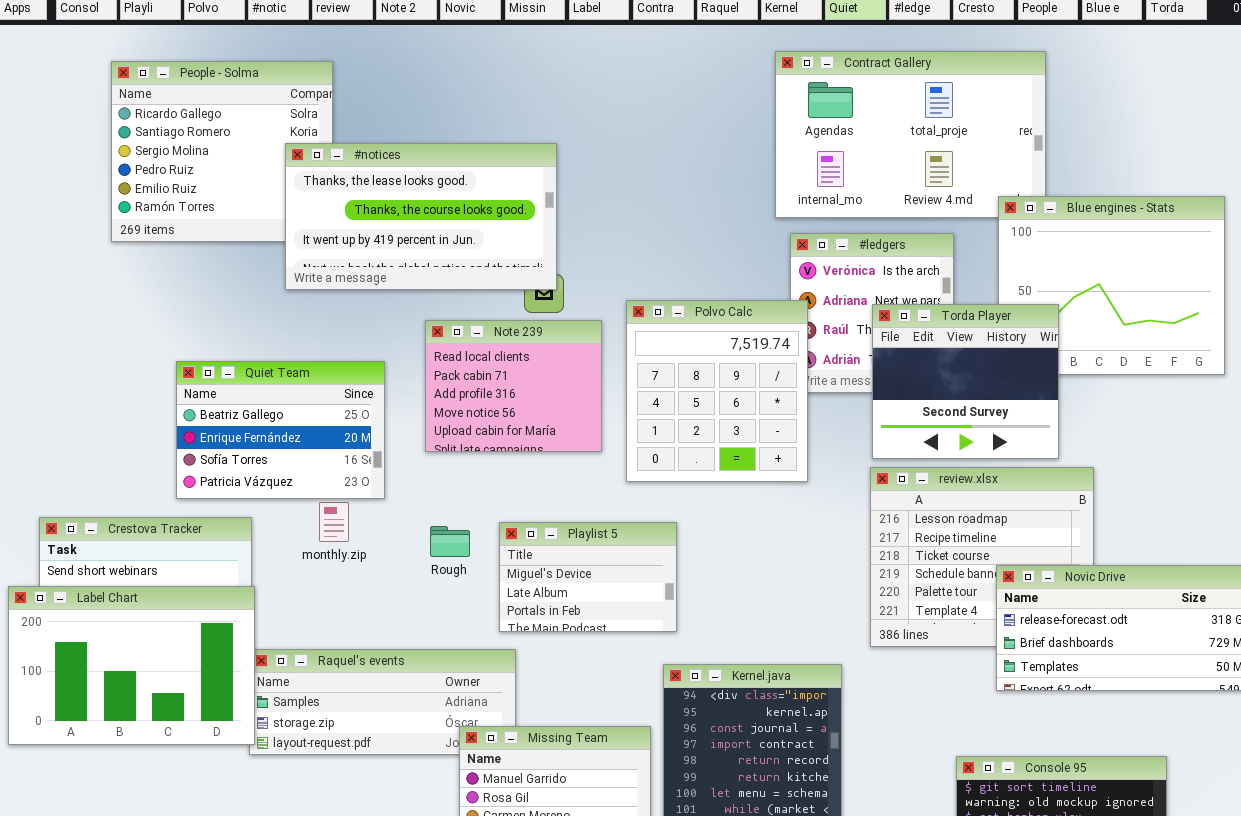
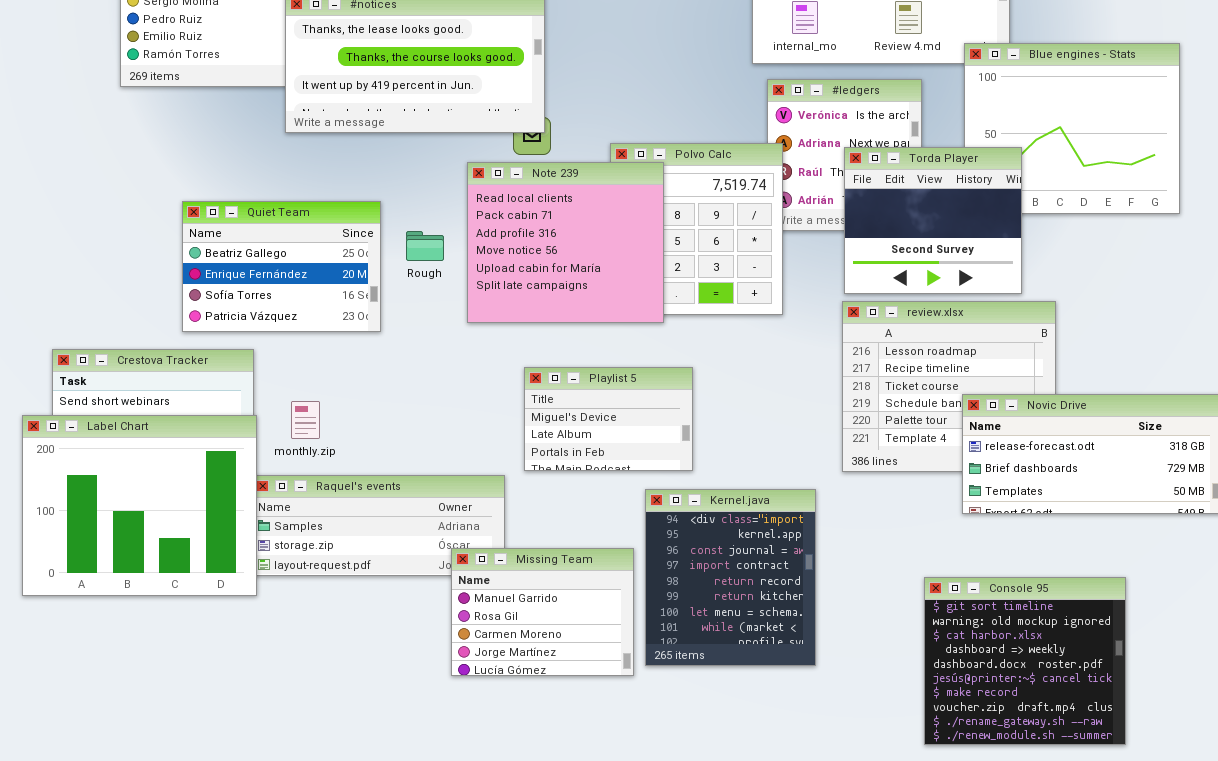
Note 239: [425,320,602,452] -> [467,162,664,323], moved, resized
monthly.zip: [319,502,349,542] -> [291,401,320,439], moved
Playlist 5: [499,522,677,632] -> [524,367,693,471], moved
Rough: [430,526,470,557] -> [406,231,444,261], moved
Label Chart: [8,586,255,745] -> [22,415,257,596], resized

